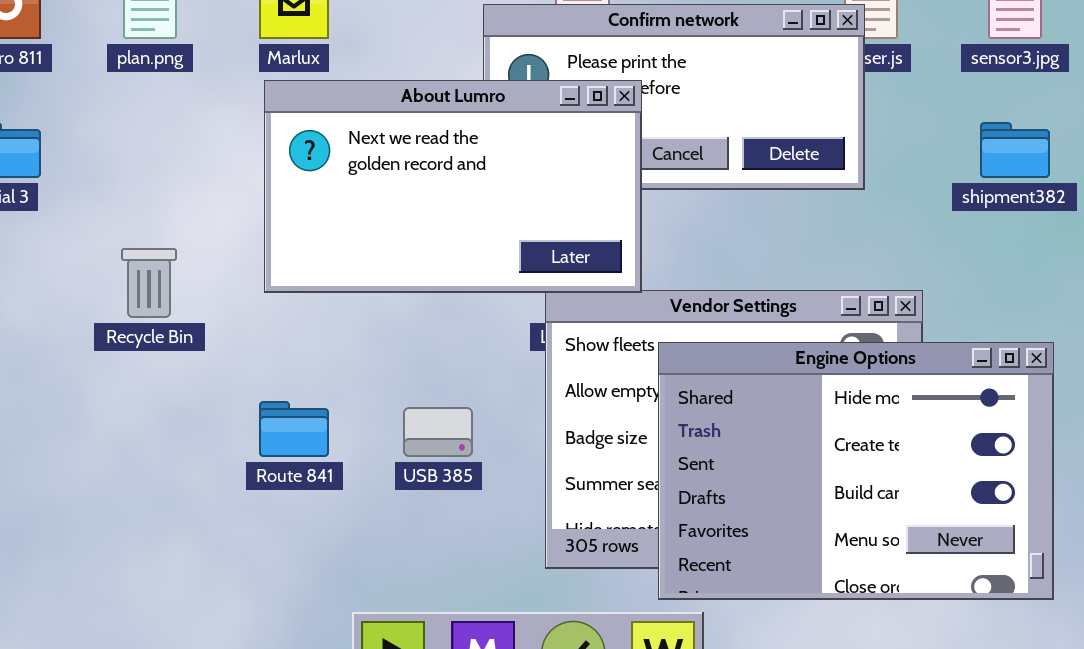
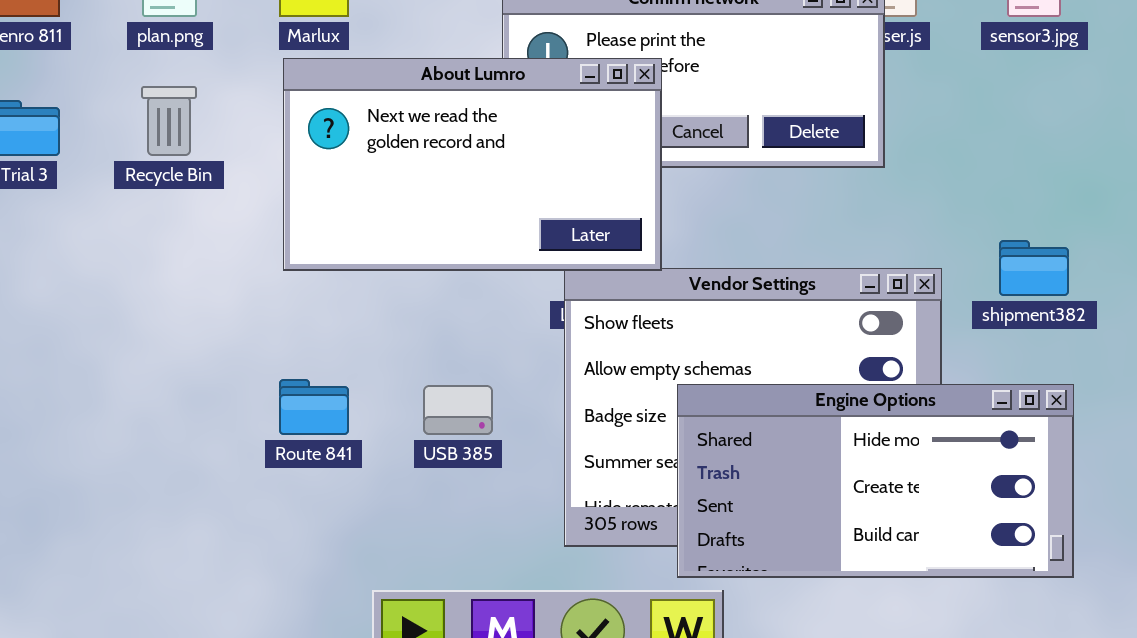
shipment382: [980,122,1050,178] -> [999,240,1069,296], moved
Recycle Bin: [121,248,177,318] -> [141,86,197,156], moved
Engine Options: [658,342,1054,600] -> [677,384,1074,578], resized

